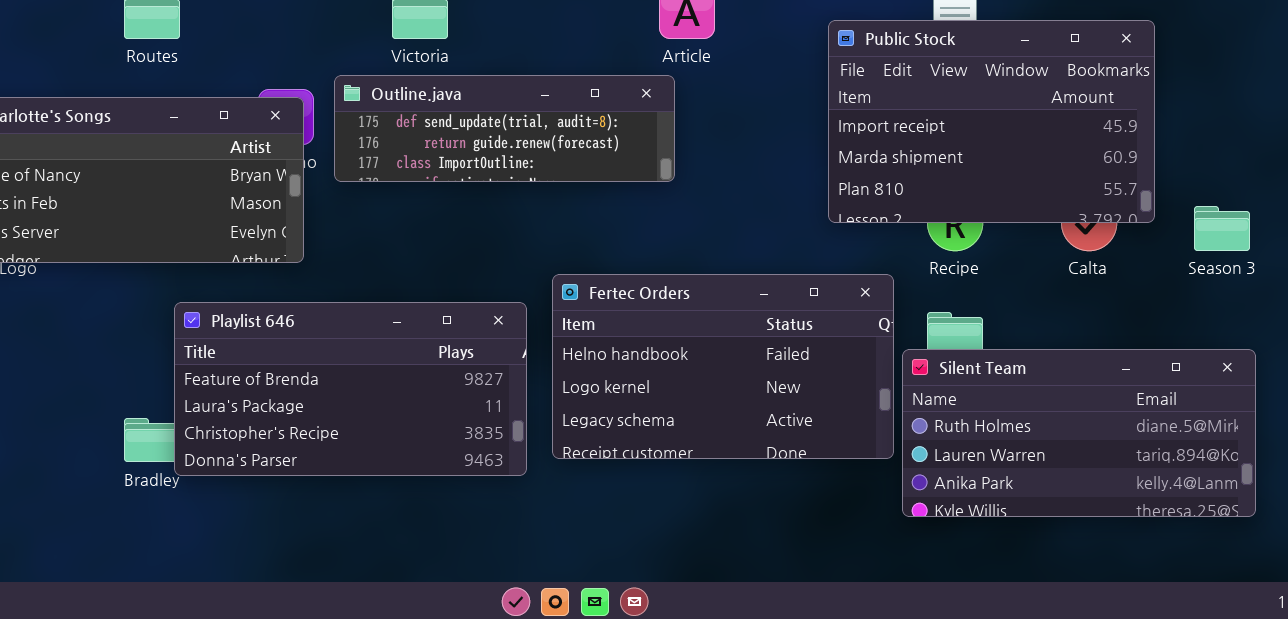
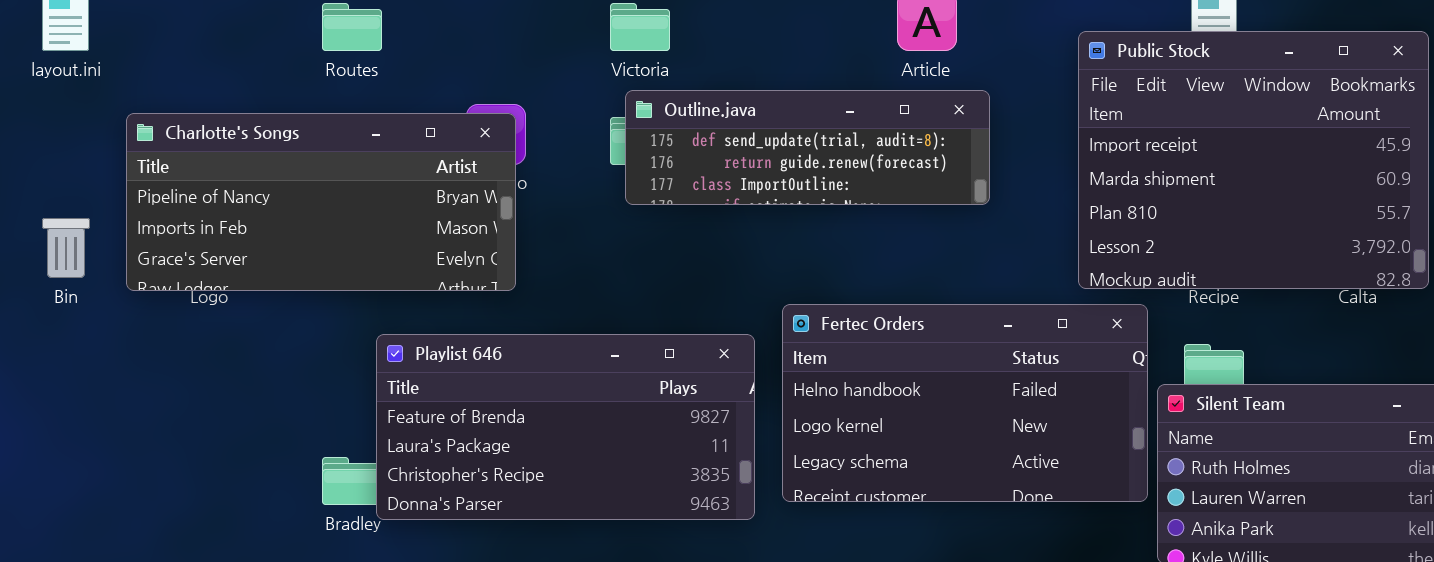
Public Stock: [828,20,1155,223] -> [1078,31,1429,289], resized
Outline.java: [334,75,675,182] -> [625,90,990,205], moved

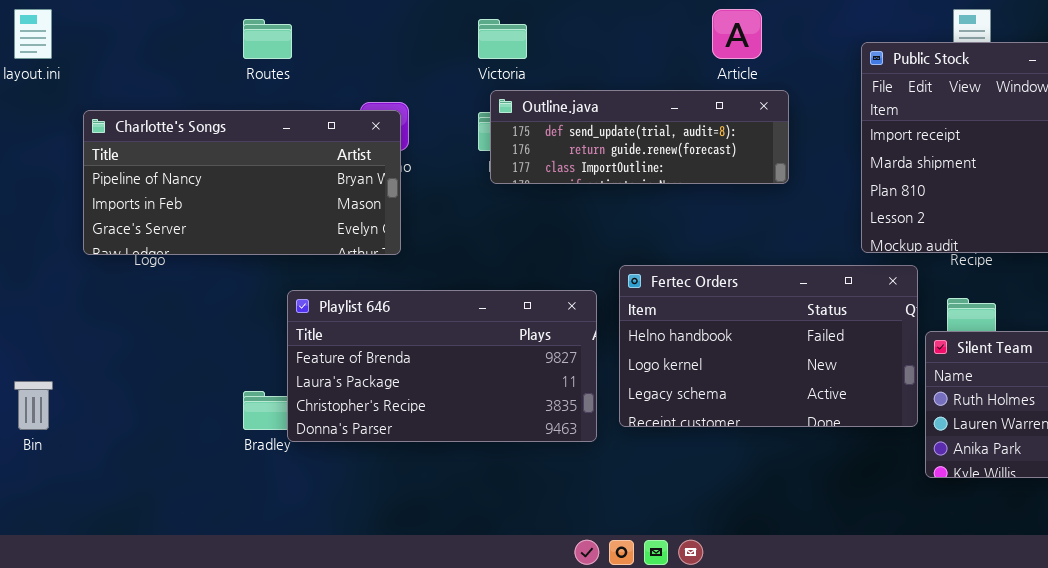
Bin: [42,218,90,278] -> [14,381,53,430], moved

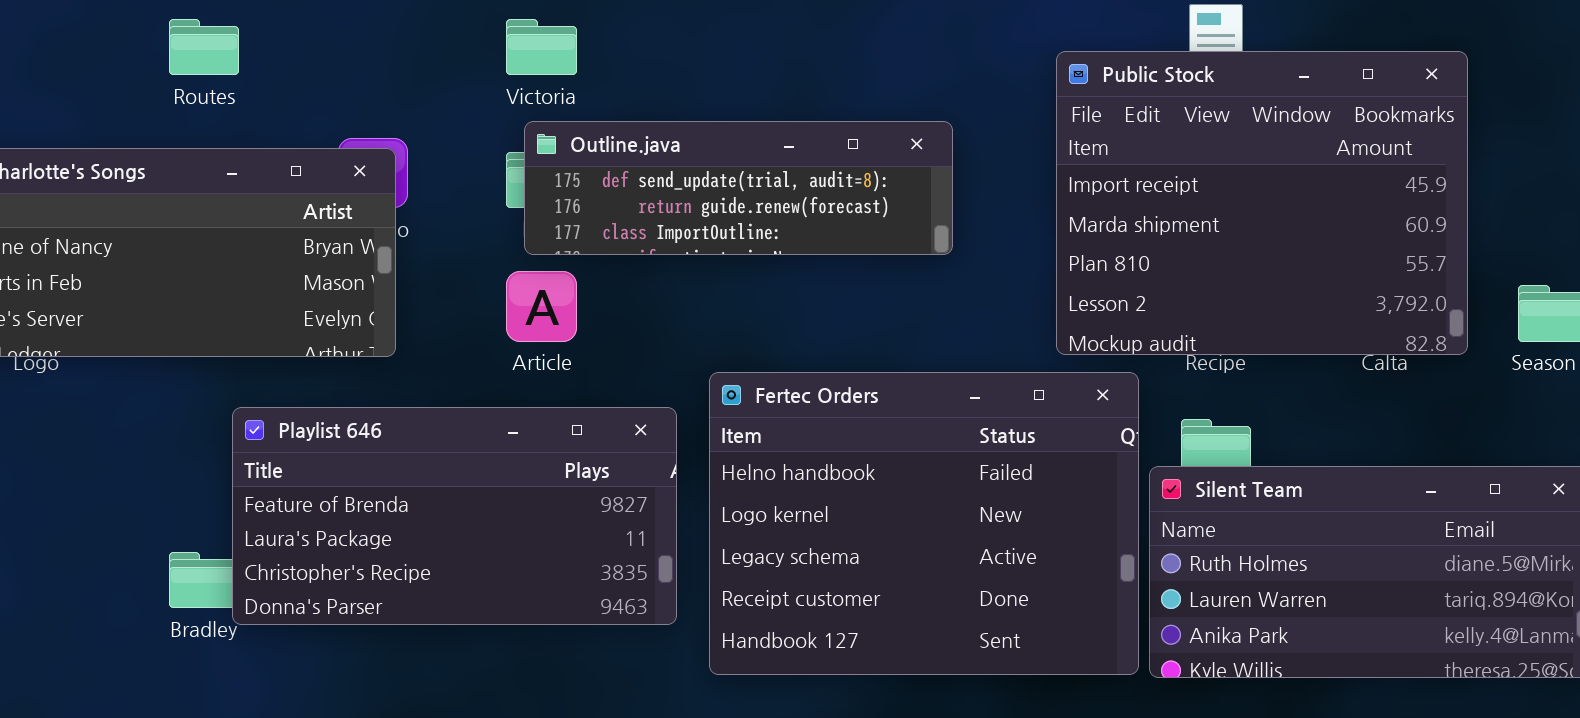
Article: [712,9,762,59] -> [506,271,577,342], moved
Fertec Orders: [619,265,918,427] -> [709,372,1139,675], resized

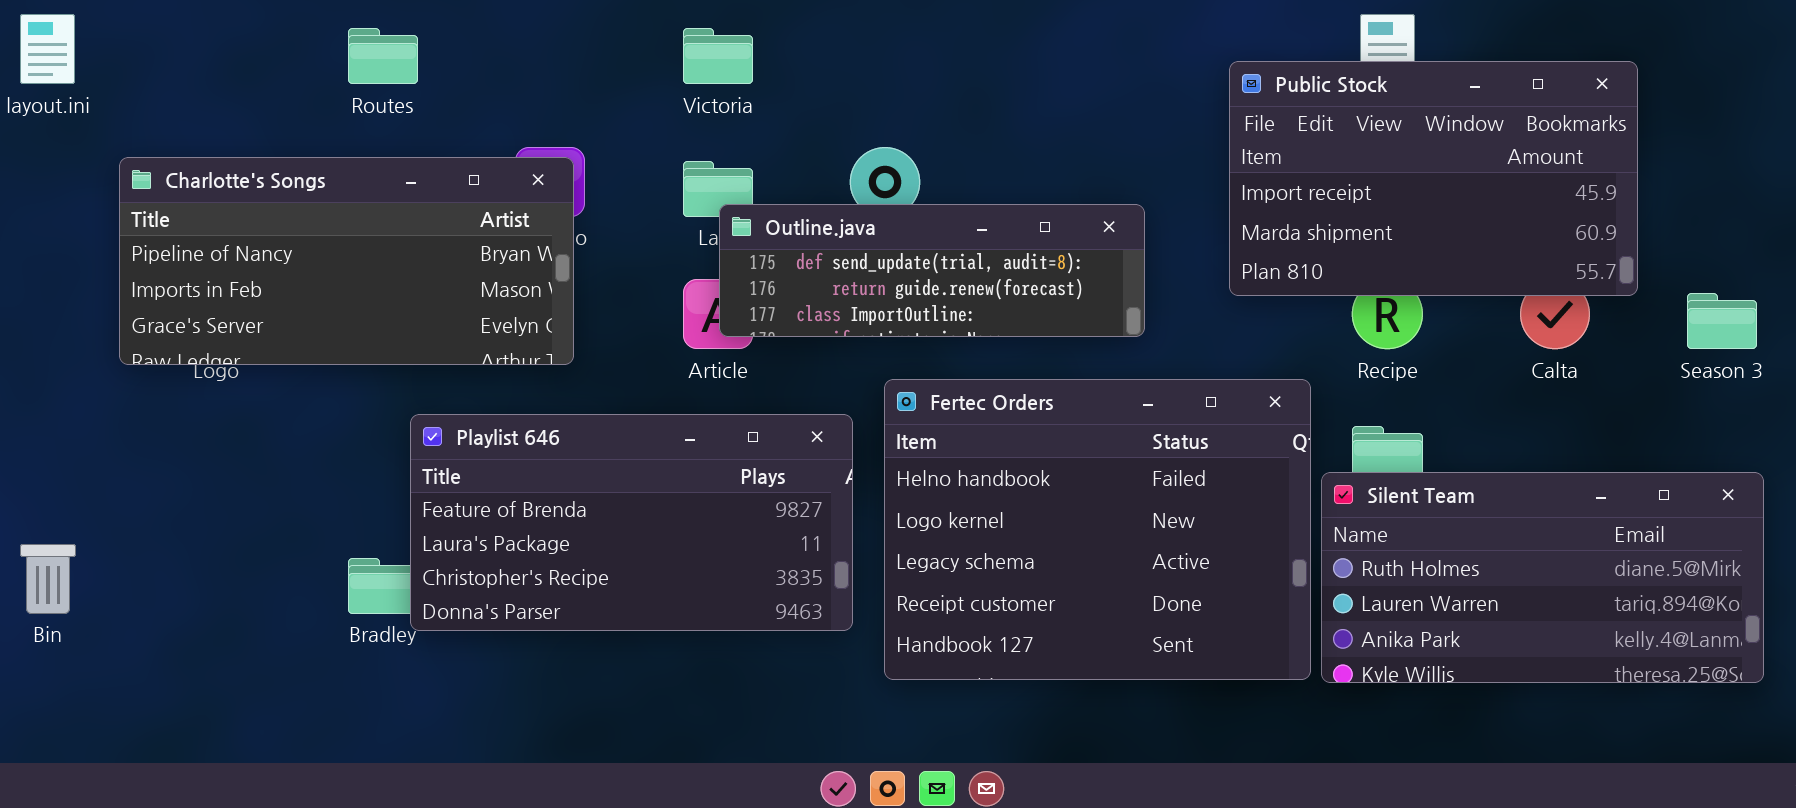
Public Stock: [1056,51,1468,355] -> [1229,61,1638,296], resized
Outline.java: [524,121,953,255] -> [719,204,1145,337], moved

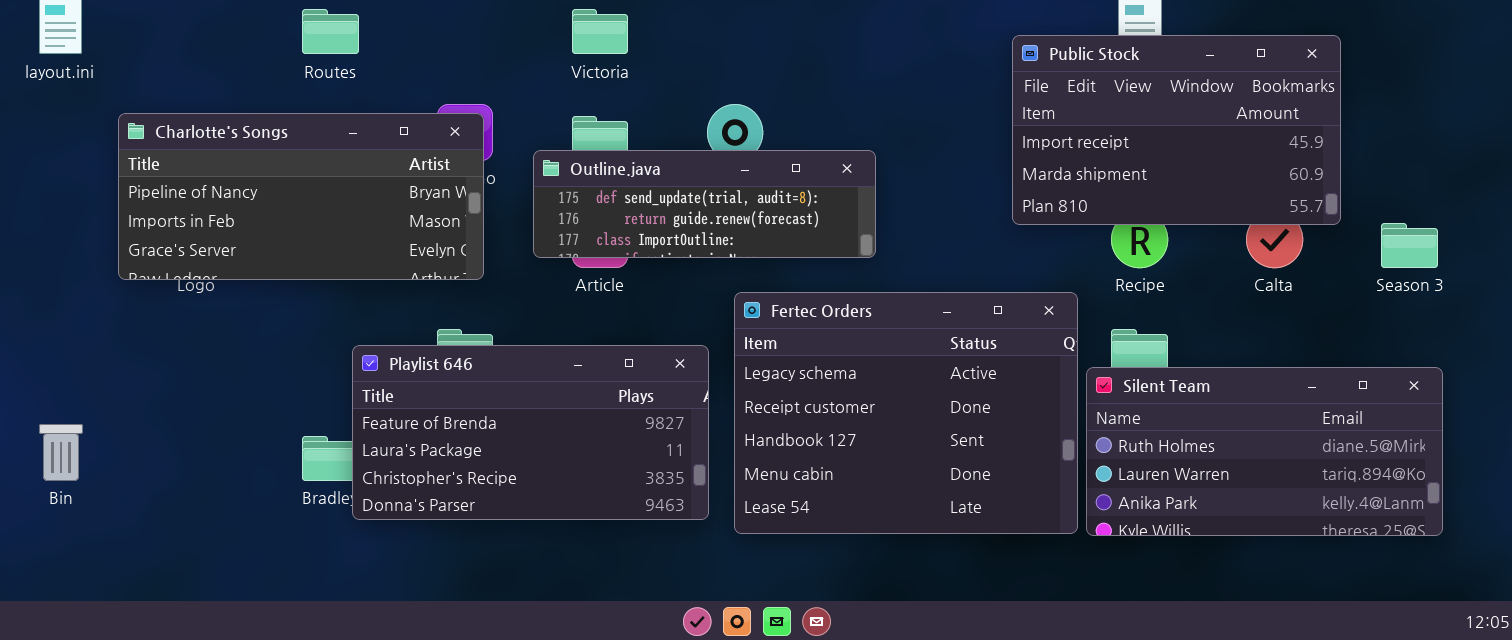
Outline.java: [719,204,1145,337] -> [533,150,876,258], moved
Fertec Orders: [884,379,1311,680] -> [734,292,1078,534], scrolled down 2 rows
Playlist 646: [410,414,853,631] -> [352,345,709,520], moved

